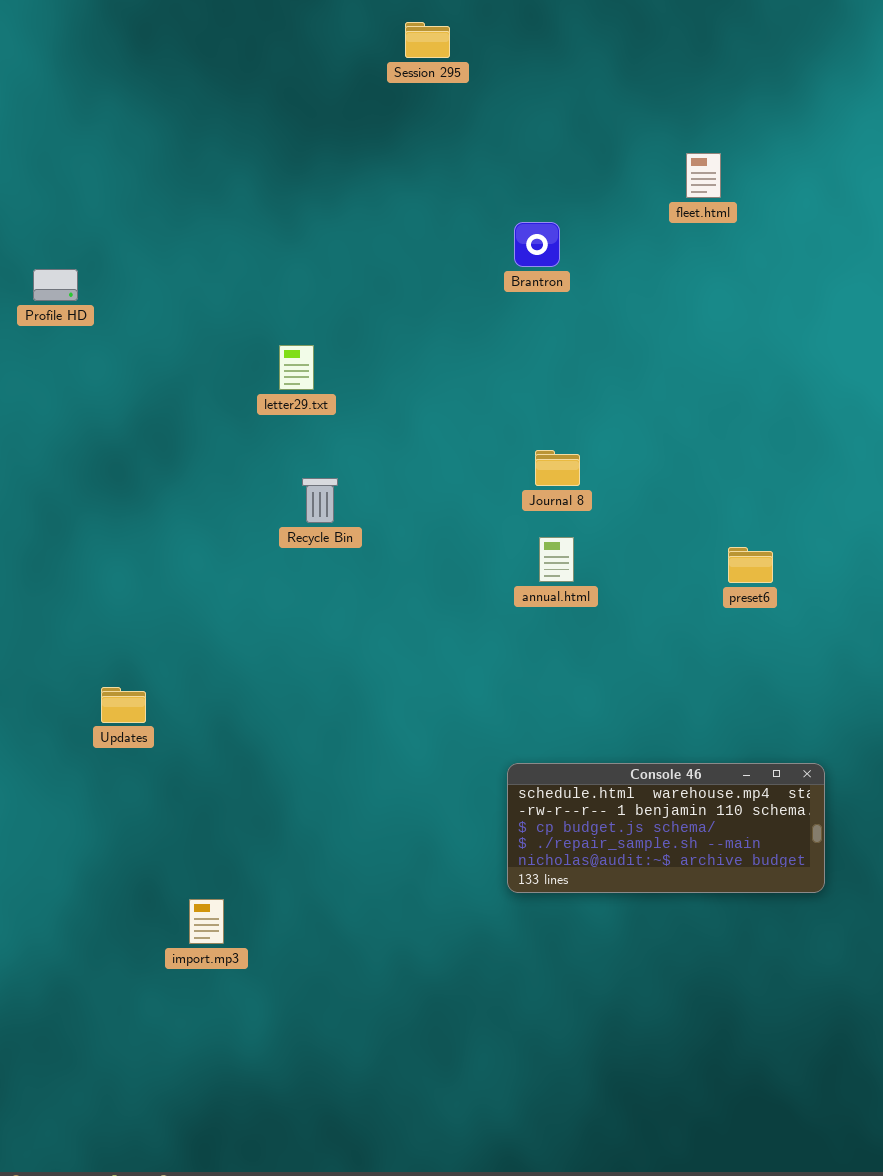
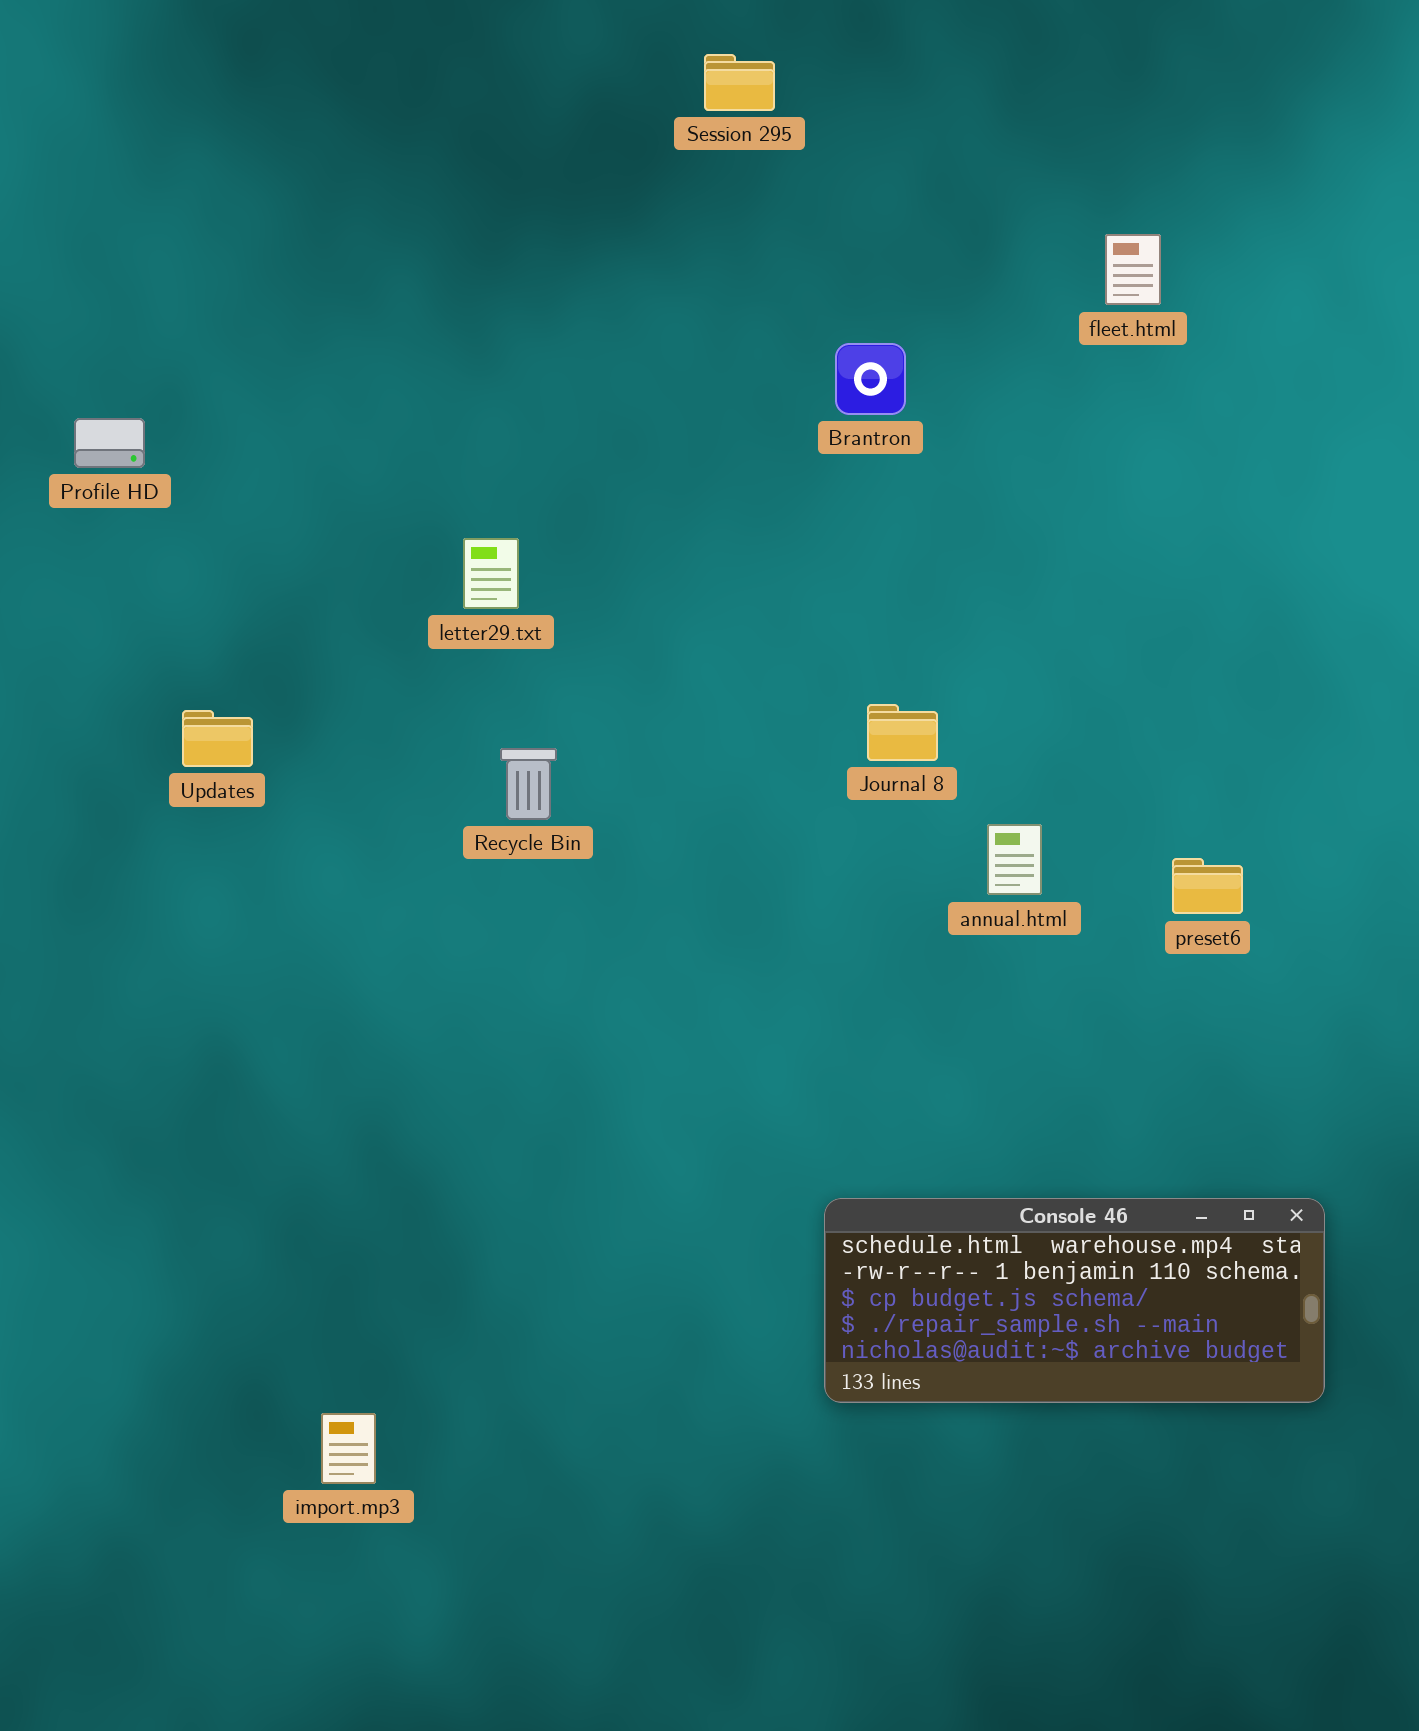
Session 295: [405,22,450,58] -> [704,54,775,111], moved
annual.html: [539,537,574,582] -> [987,824,1042,895], moved
Updates: [101,687,146,723] -> [182,710,253,767], moved

